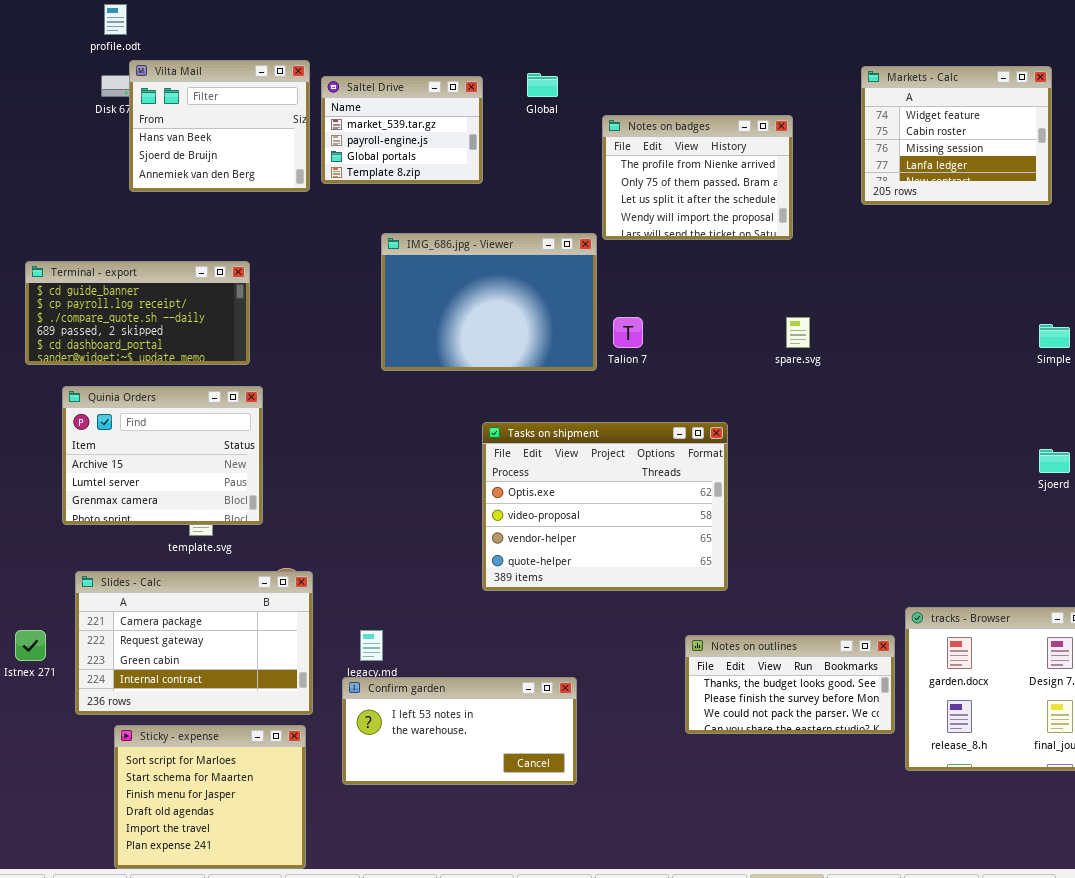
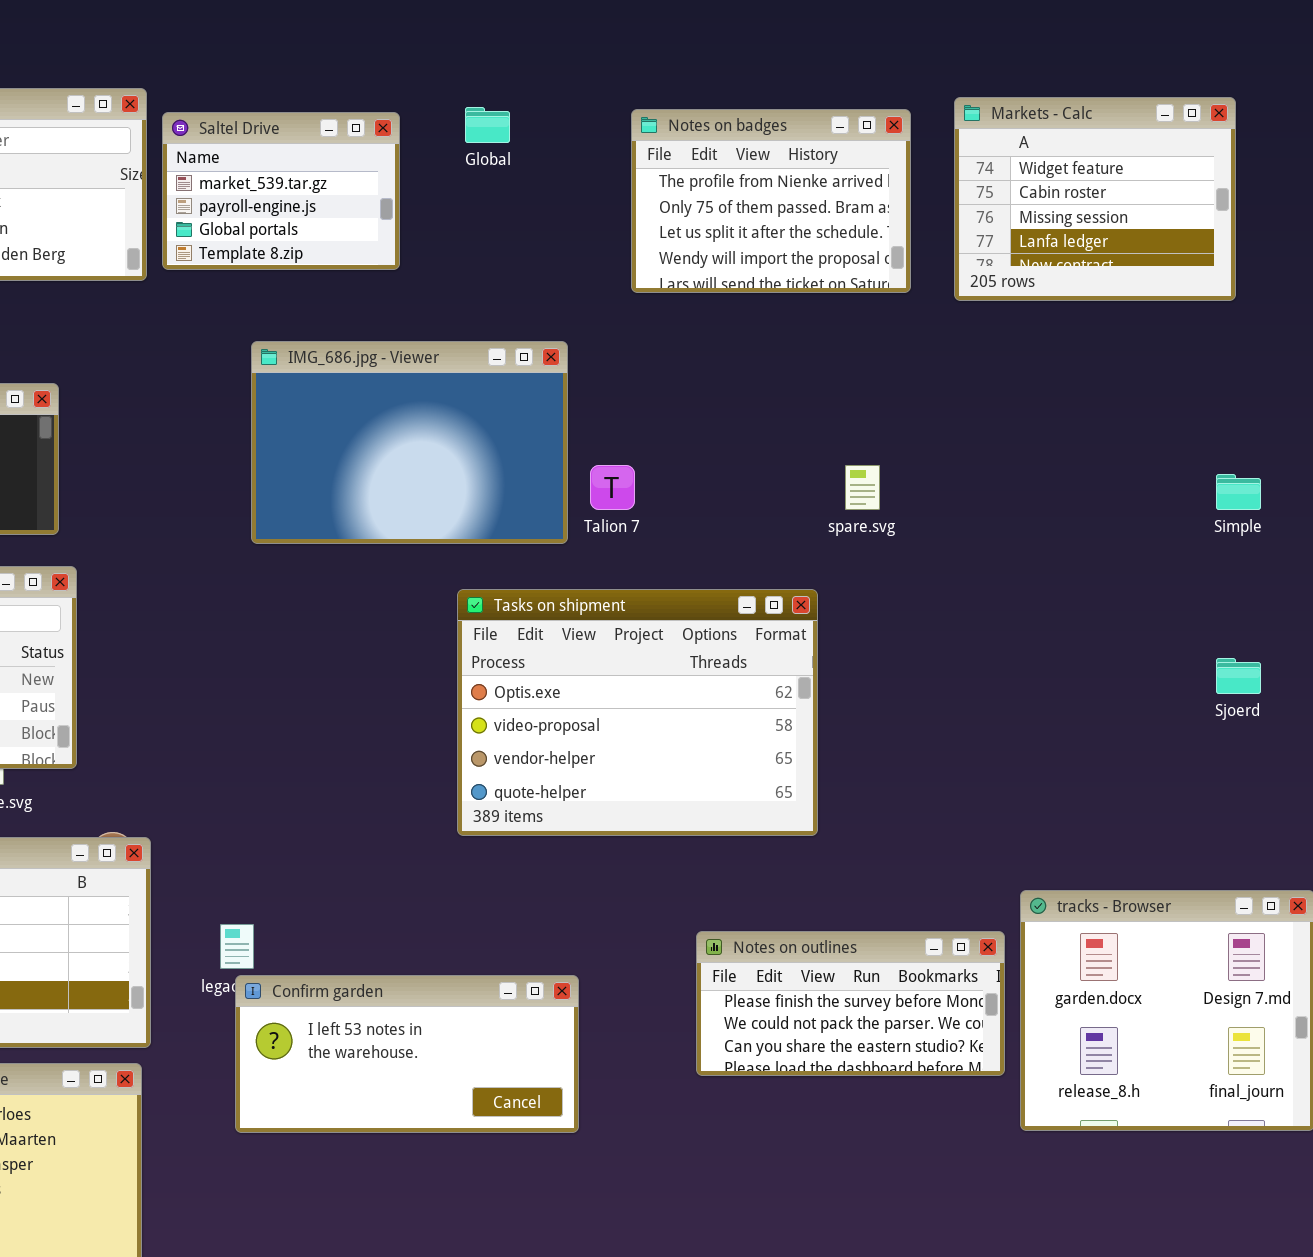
Notes on badges: [602,115,793,240] -> [631,109,911,293], moved
Tasks on shipment: [482,422,728,591] -> [457,589,818,836], moved
Notes on outlines: [685,635,895,734] -> [696,931,1005,1076], scrolled down 1 row
Confirm garden: [342,677,577,785] -> [235,975,579,1133], moved

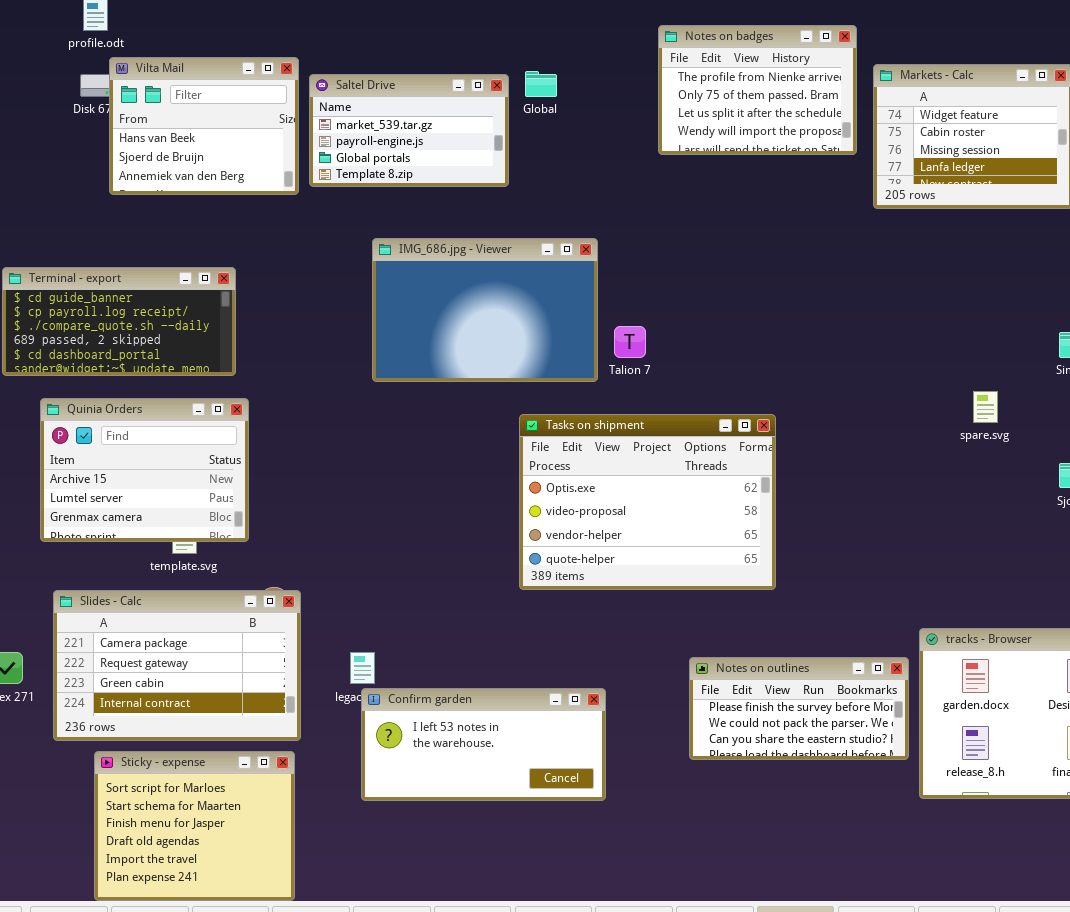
Notes on badges: [631,109,911,293] -> [658,25,857,155], moved
Saltel Drive: [162,112,400,270] -> [309,74,509,187], resized
spare.svg: [845,465,880,510] -> [973,391,998,423], moved

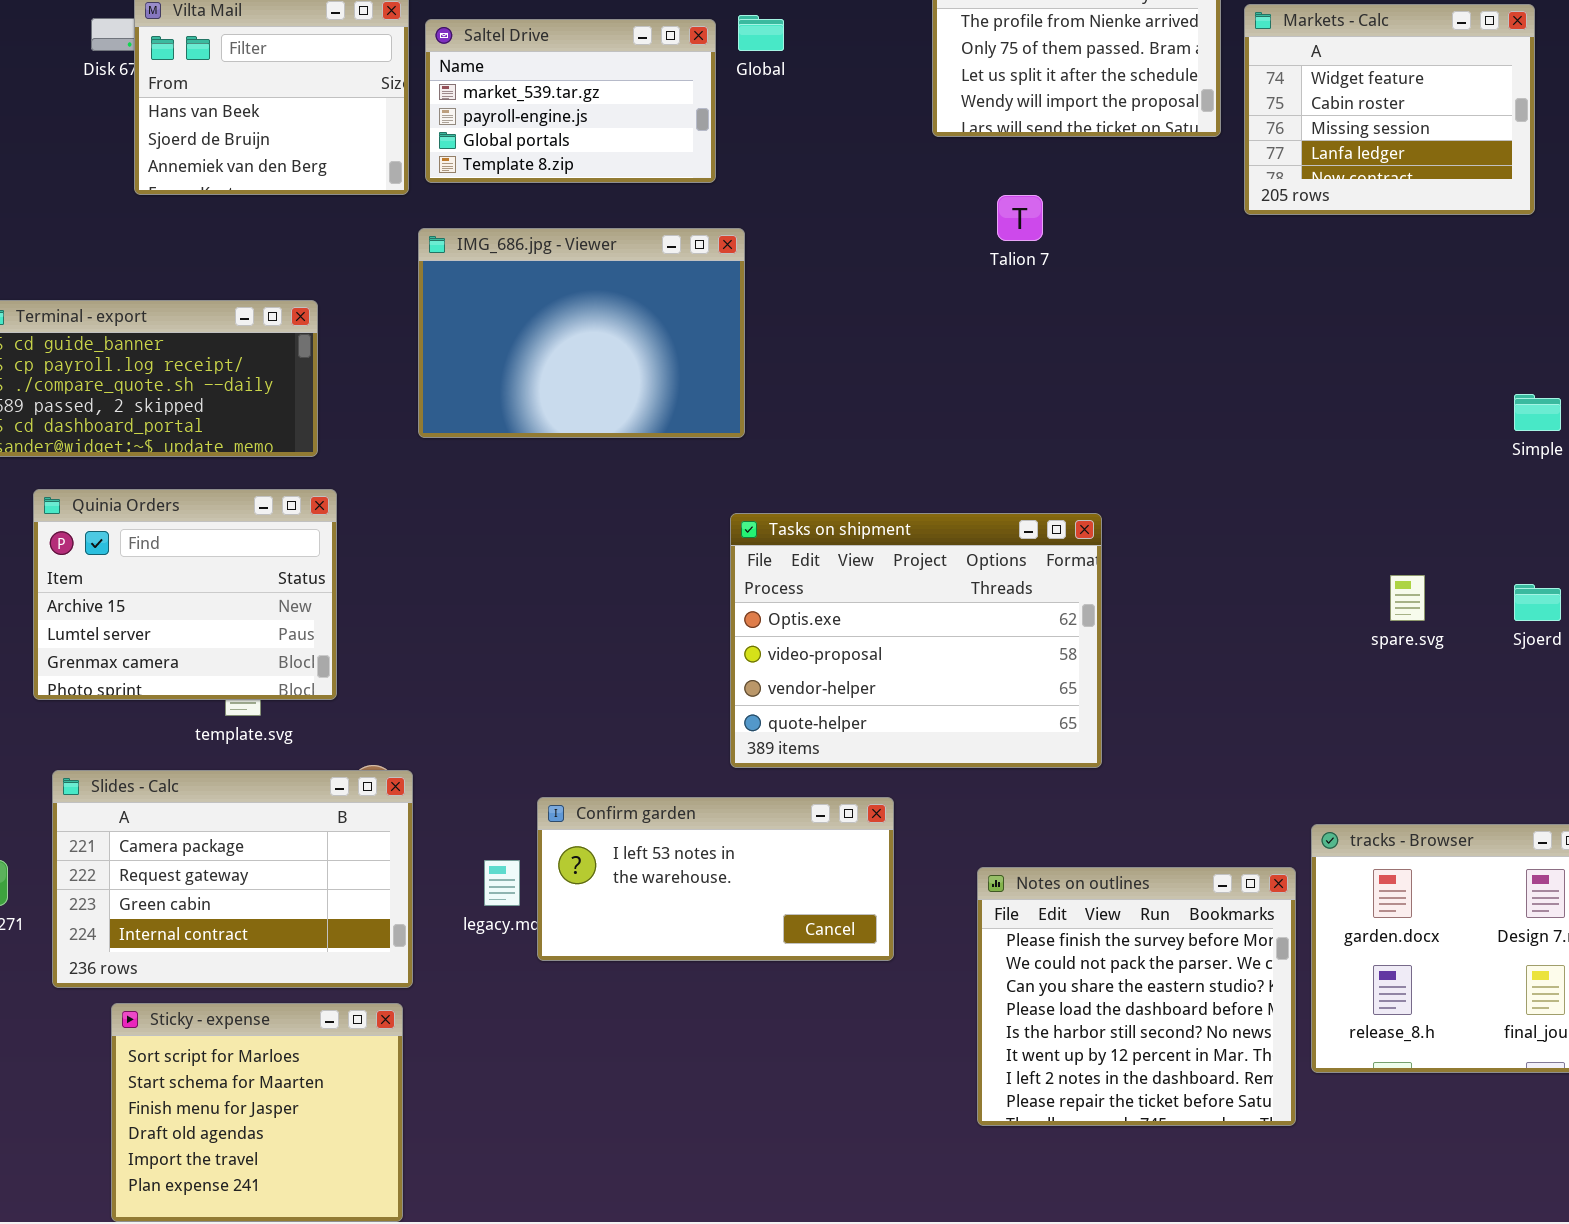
IMG_686.jpg - Viewer: [372,238,598,382] -> [418,228,745,438], moved
Talion 7: [614,326,646,358] -> [997,195,1043,241], moved
spare.svg: [973,391,998,423] -> [1390,575,1425,621], moved
Notes on outlines: [689,657,909,760] -> [977,867,1296,1126], resized
Confirm garden: [361,688,606,801] -> [537,797,894,961], moved

